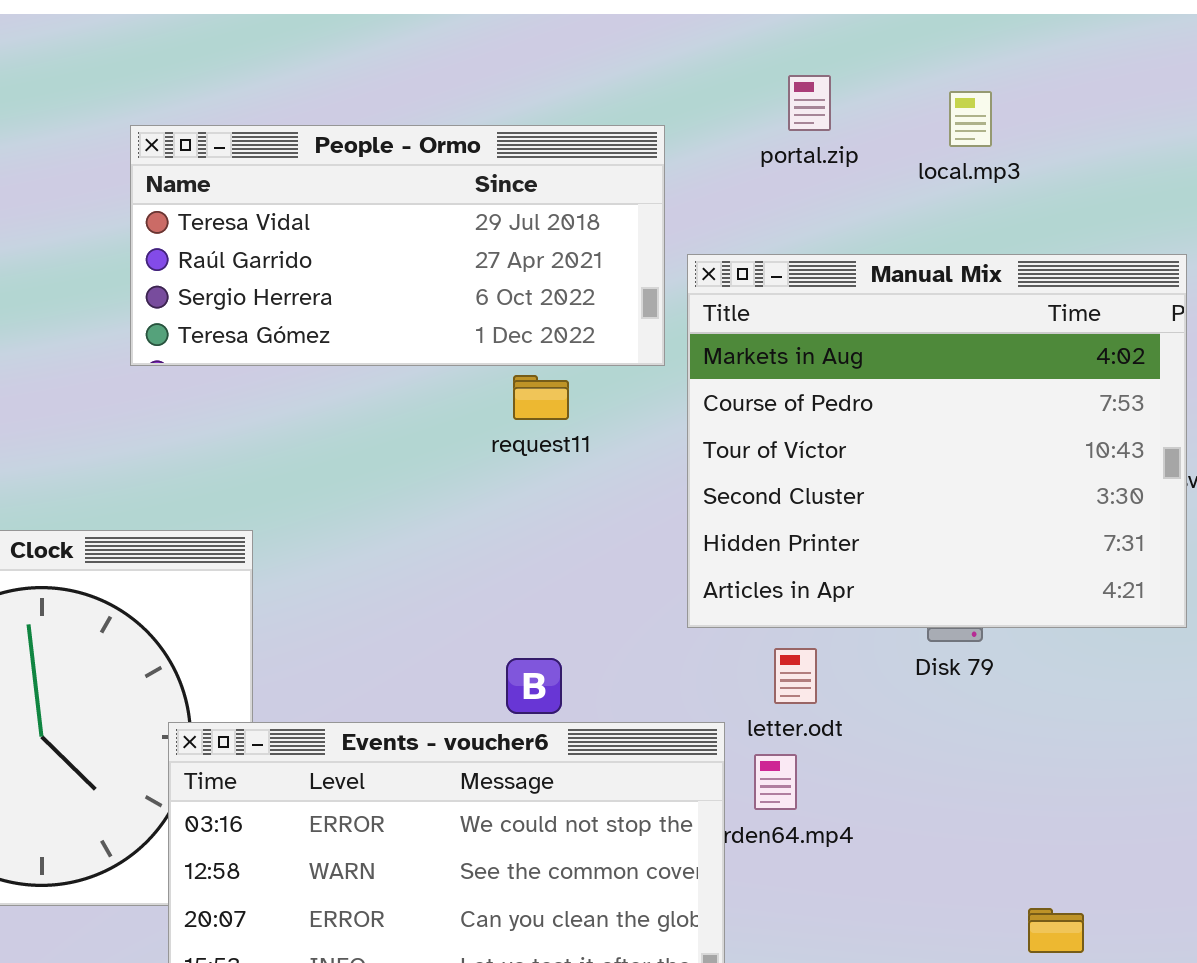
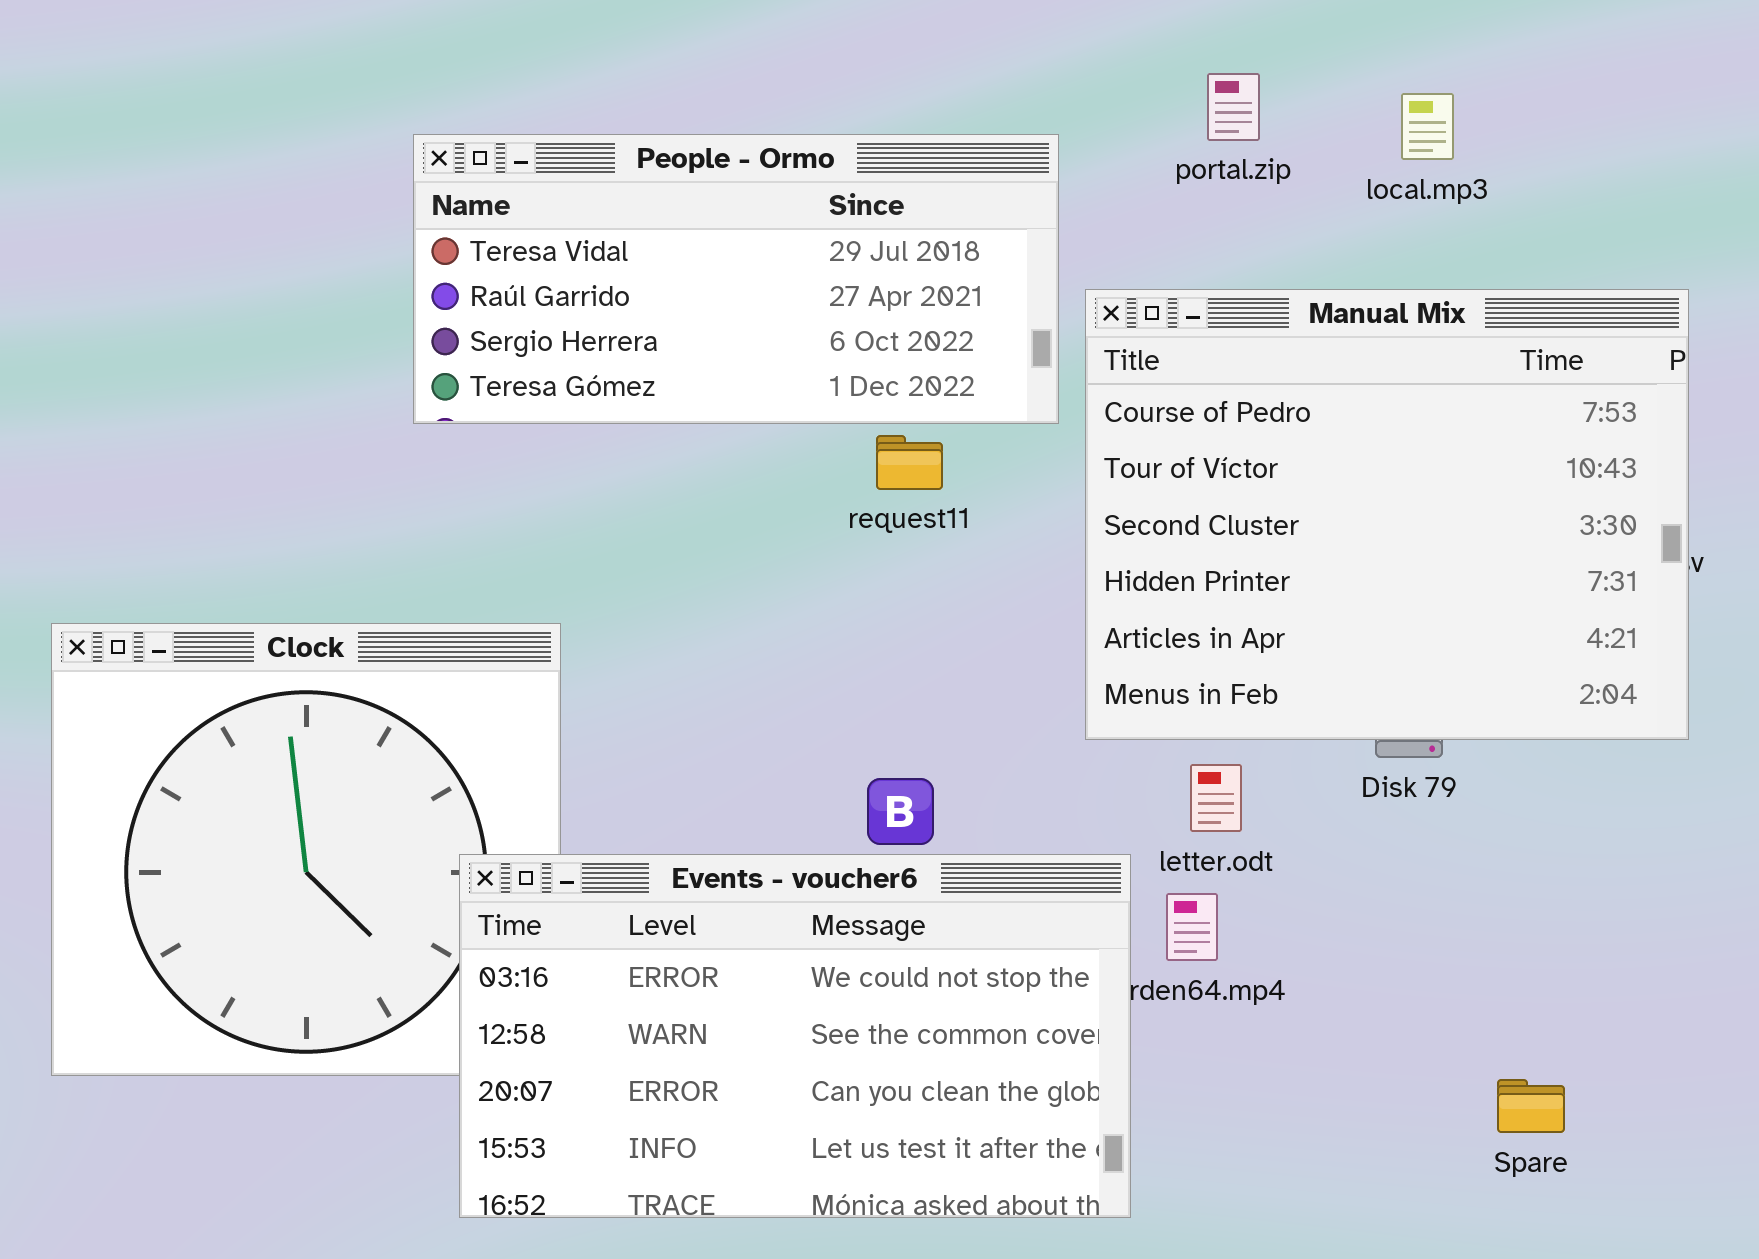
Manual Mix: [687,254,1187,628] -> [1085,289,1689,740], scrolled down 1 row

